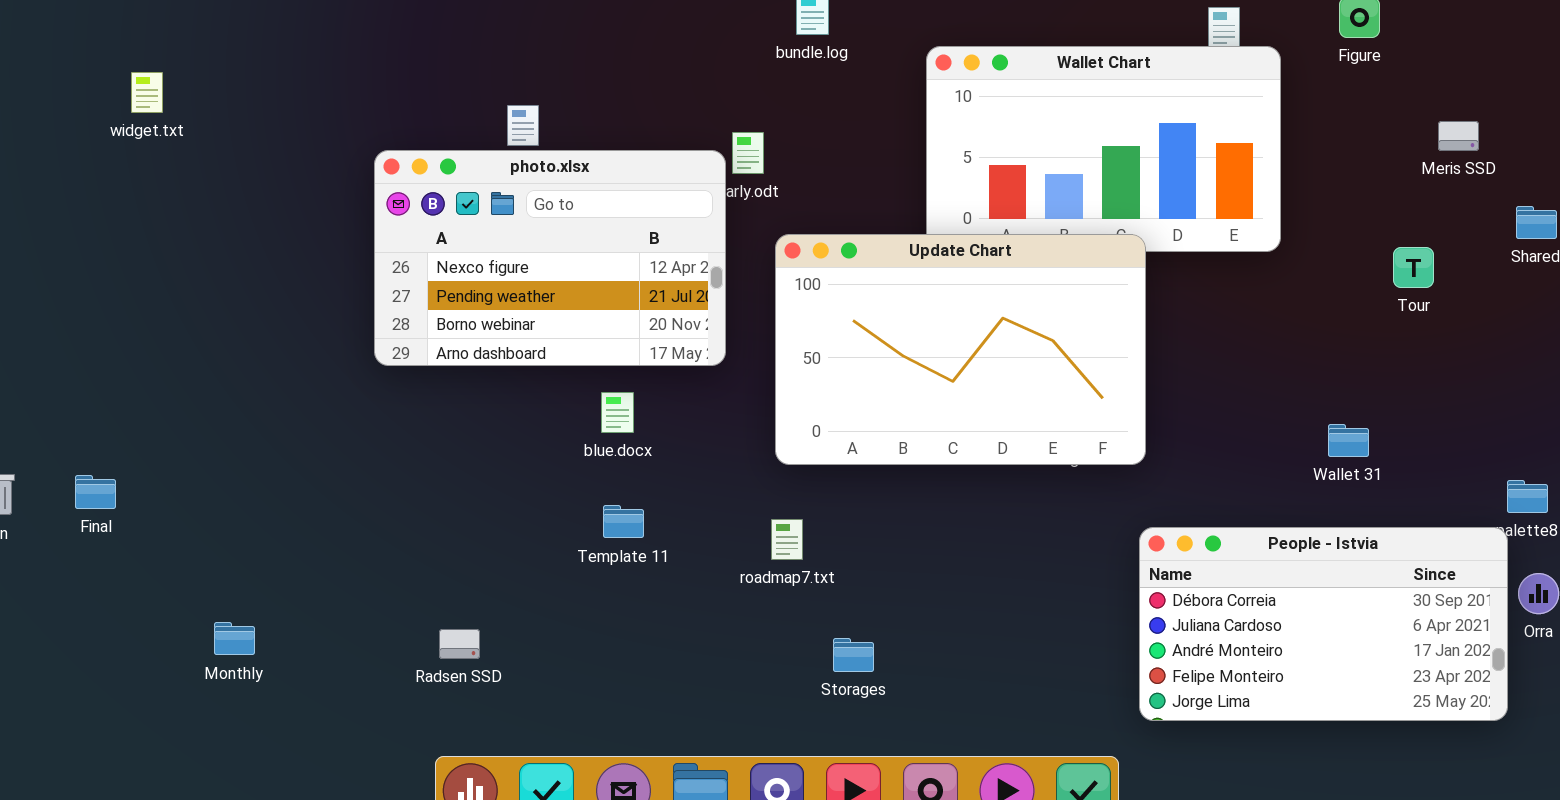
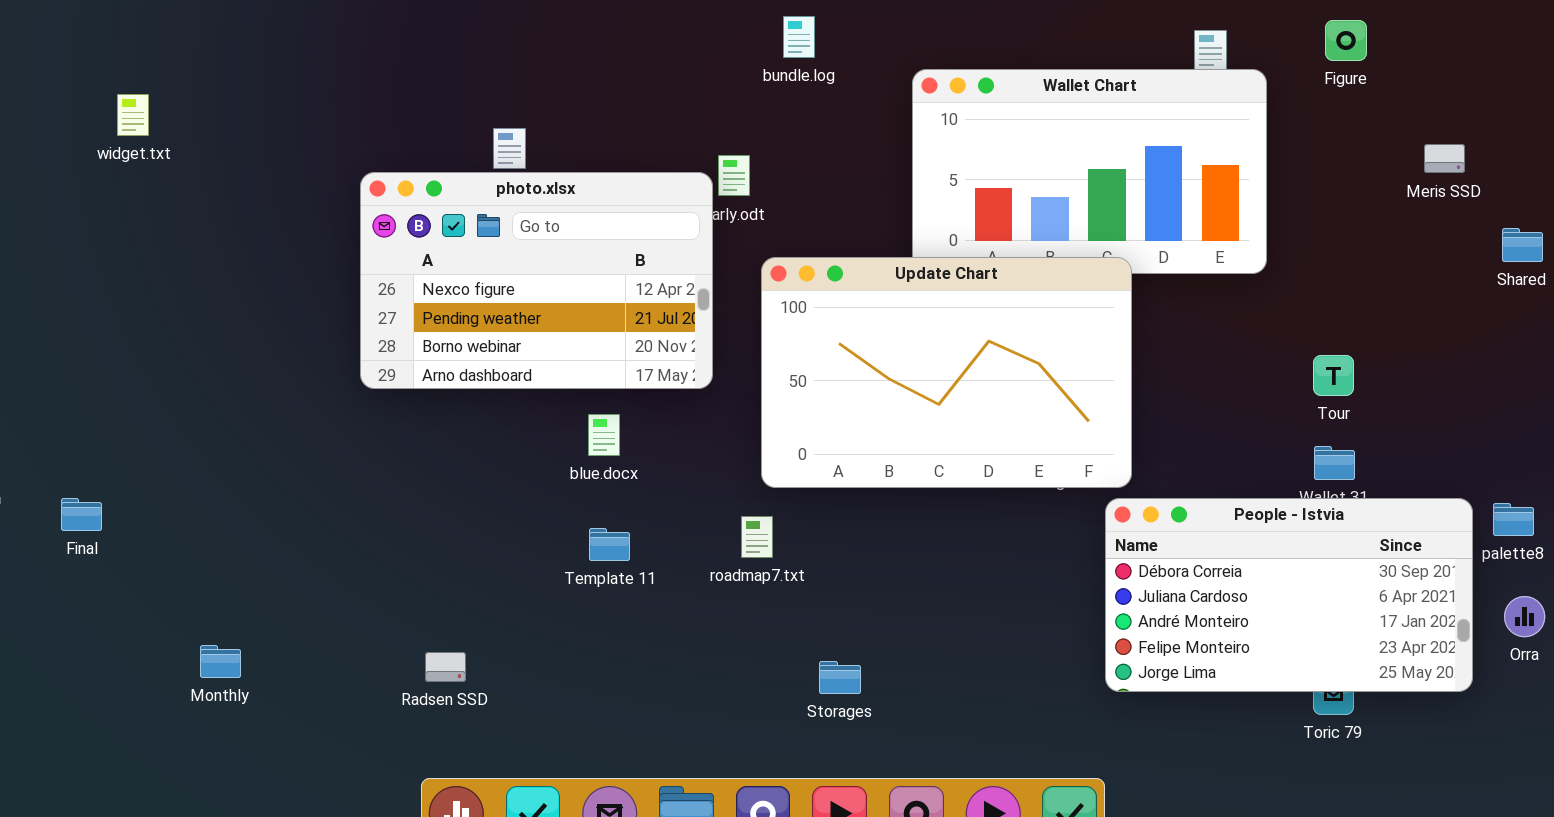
Tour: [1393,247,1434,288] -> [1313,355,1354,396], moved
roadmap7.txt: [771,519,803,560] -> [741,516,773,558], moved
People - Istvia: [1139,527,1508,721] -> [1105,498,1473,692], moved

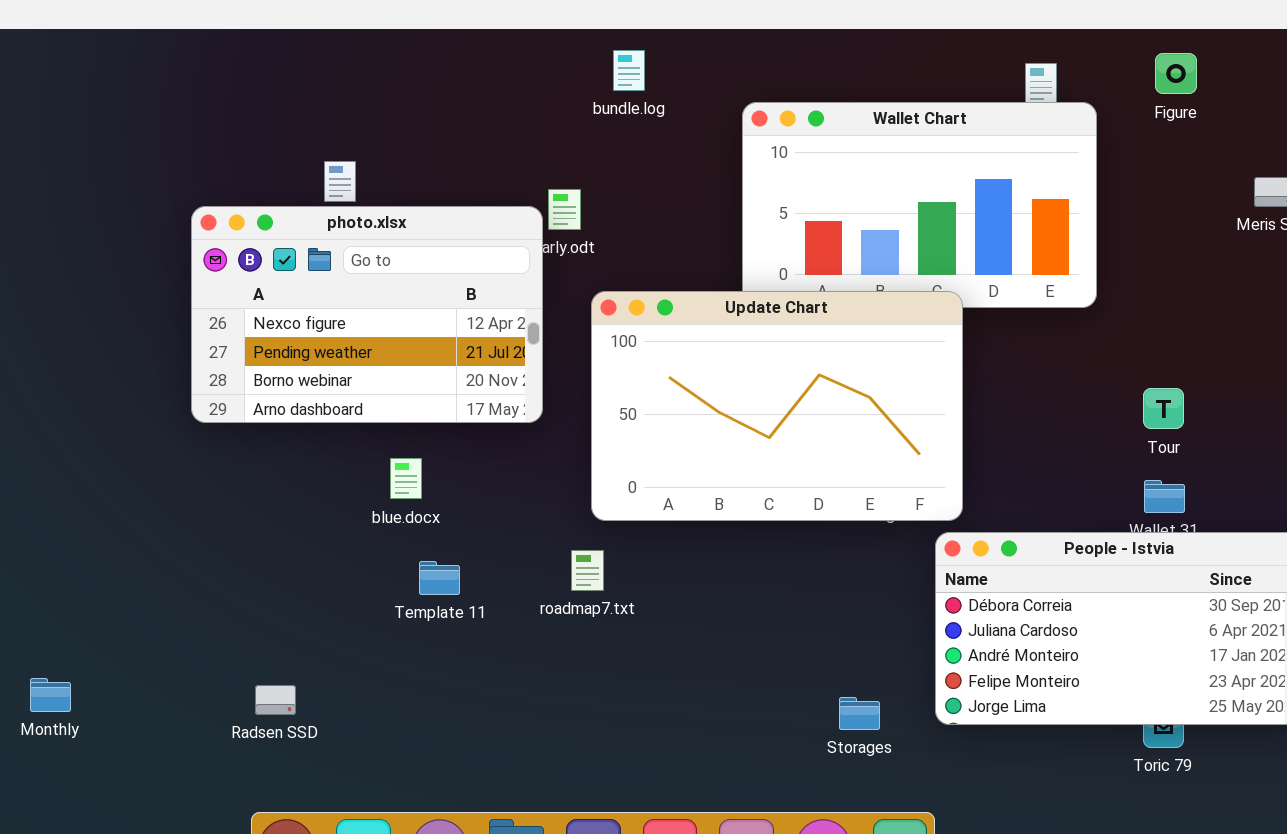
blue.docx: [588,414,620,456] -> [390,458,422,499], moved
Storages: [819,661,861,694] -> [839,697,880,730], moved

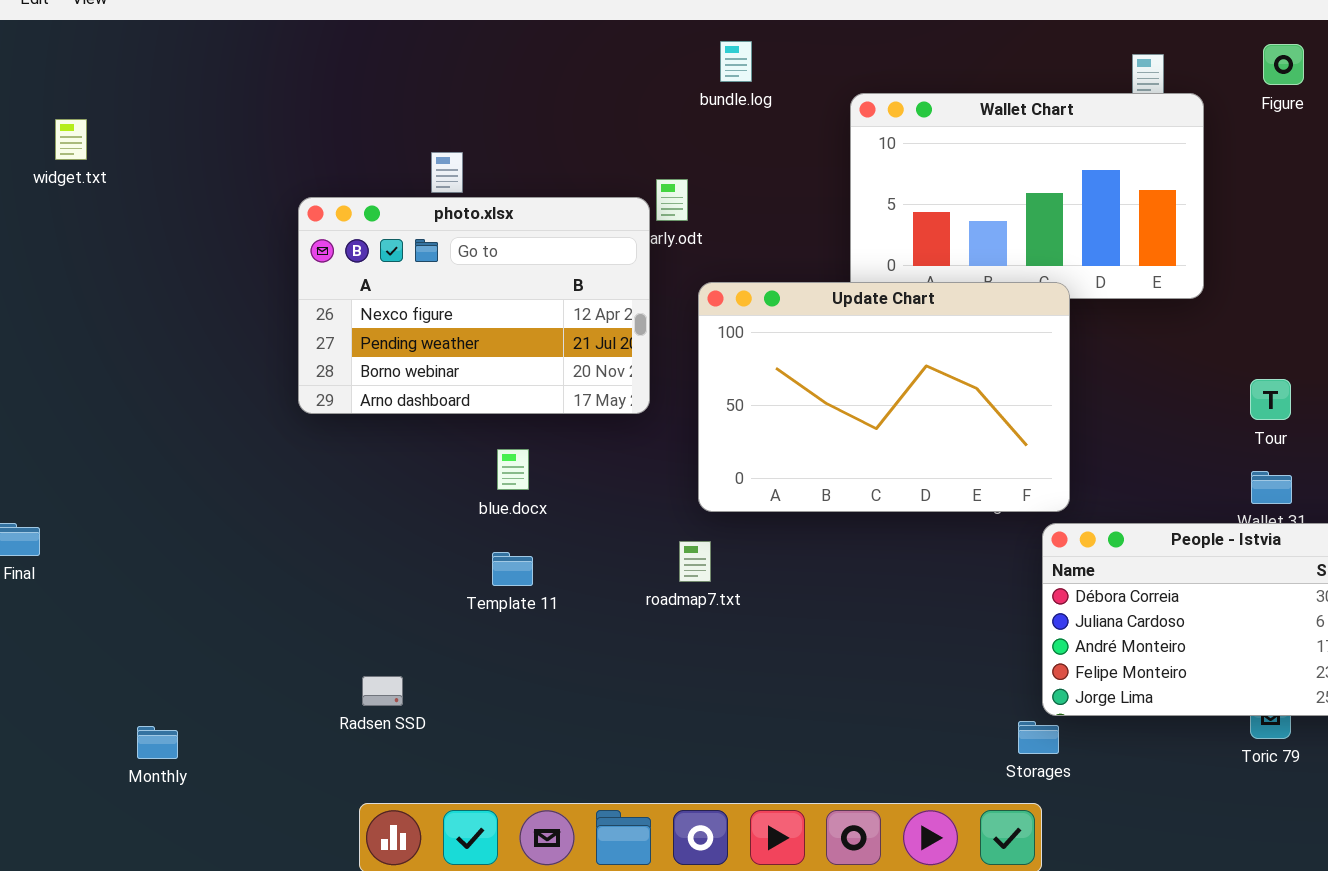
Template 11: [419,561,460,595] -> [492,552,533,586], moved
Monthly: [30,678,71,712] -> [137,726,178,759], moved
Storages: [839,697,880,730] -> [1018,721,1059,754], moved

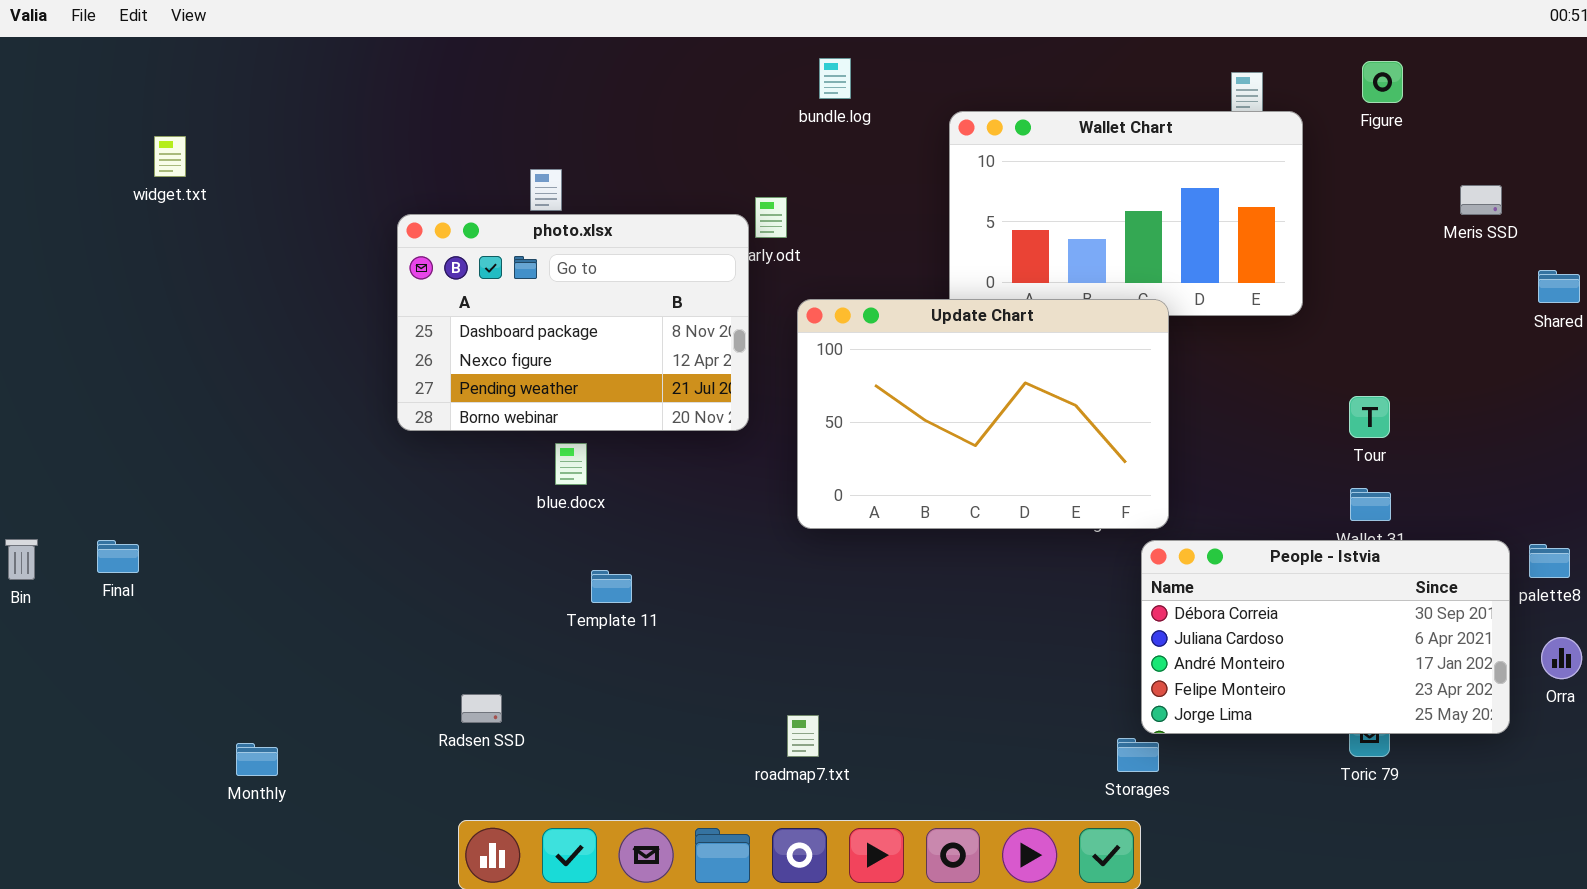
photo.xlsx: [298,197,650,414] -> [397,214,749,431], scrolled up 1 row
blue.docx: [497,449,529,490] -> [555,443,587,485], moved
roadmap7.txt: [679,541,711,582] -> [787,715,819,757], moved

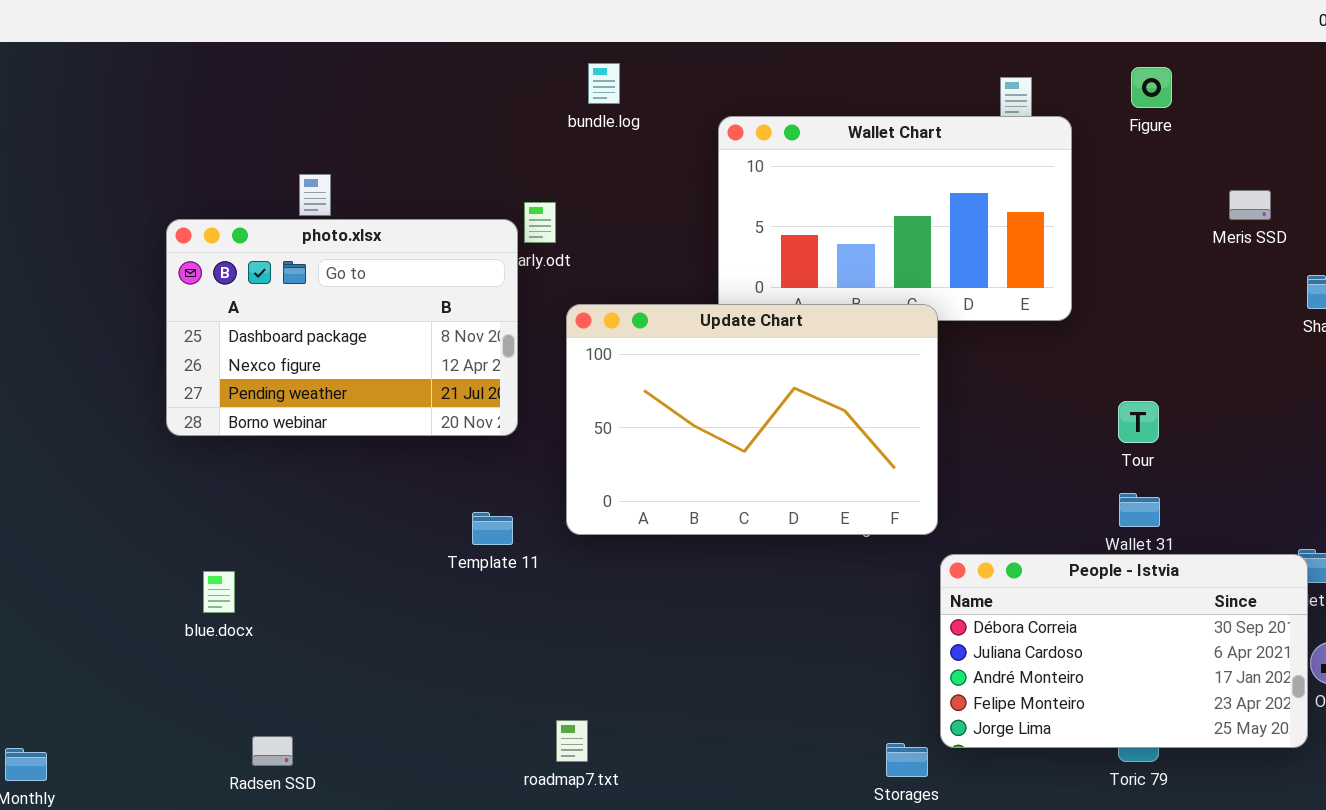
blue.docx: [555,443,587,485] -> [203,571,235,613], moved
People - Istvia: [1141,540,1510,734] -> [940,554,1308,748], moved
Template 11: [591,570,632,603] -> [472,512,513,545], moved
Radsen SSD: [461,694,502,723] -> [252,736,293,766], moved

